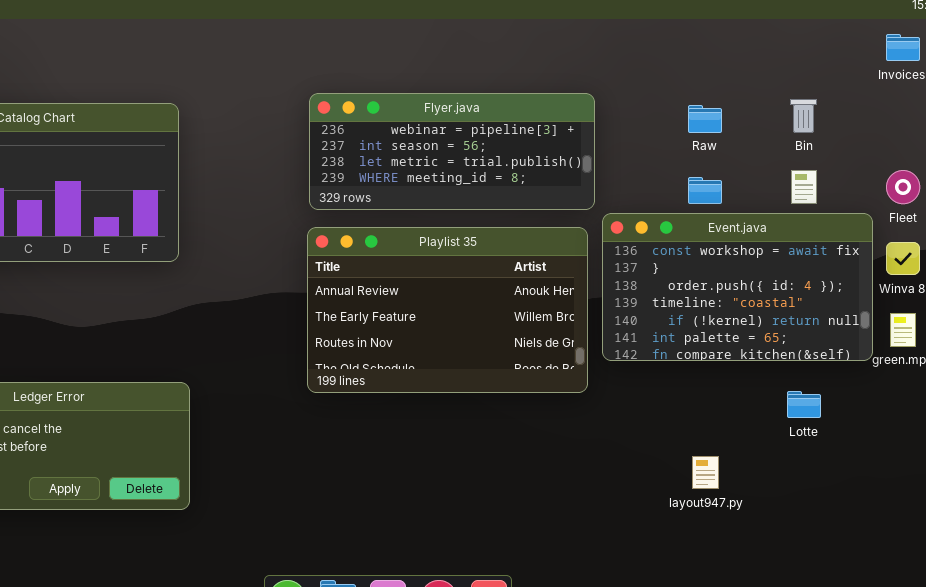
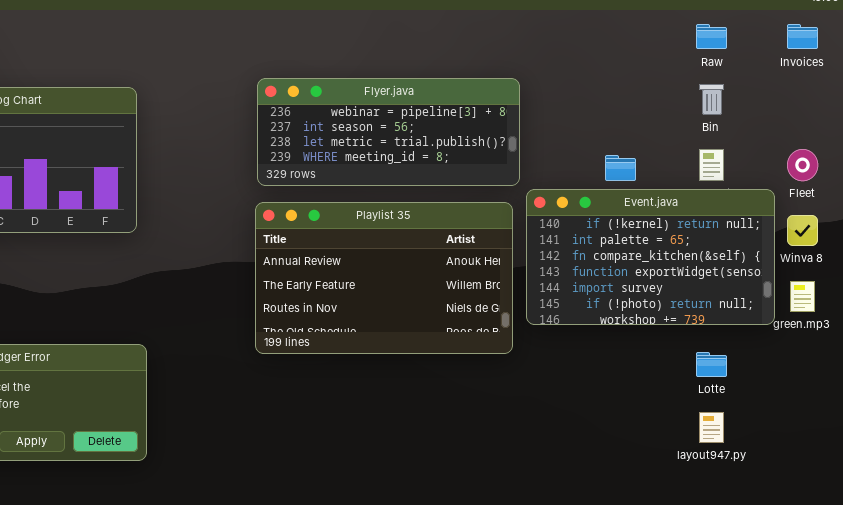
Raw: [688,105,722,133] -> [696,24,727,49], moved
Event.java: [602,213,873,361] -> [526,189,775,325], scrolled down 4 rows
layout947.py: [692,456,719,489] -> [699,412,724,443], moved

